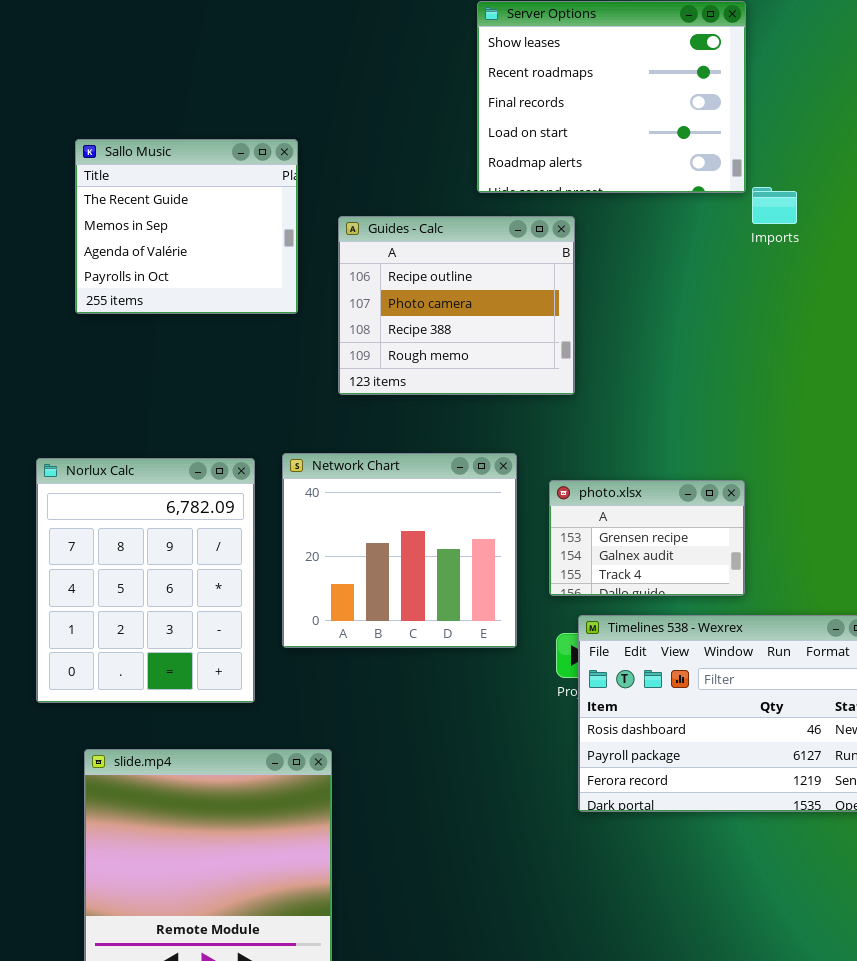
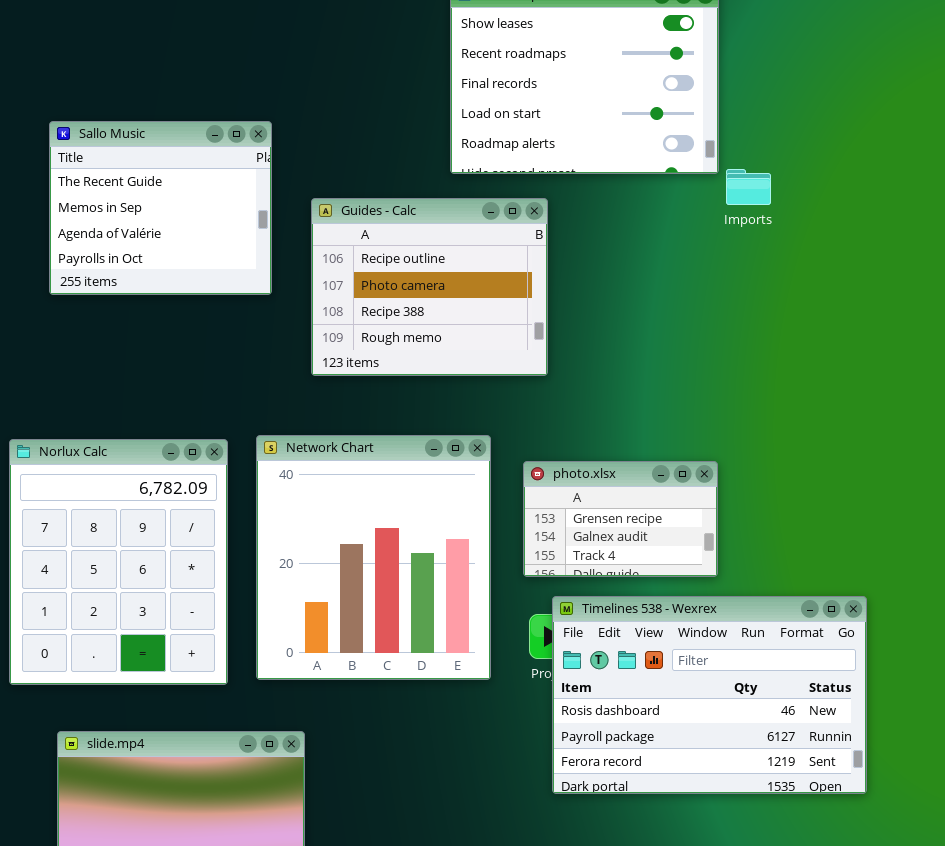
Network Chart: [282,453,517,648] -> [256,435,491,680], resized

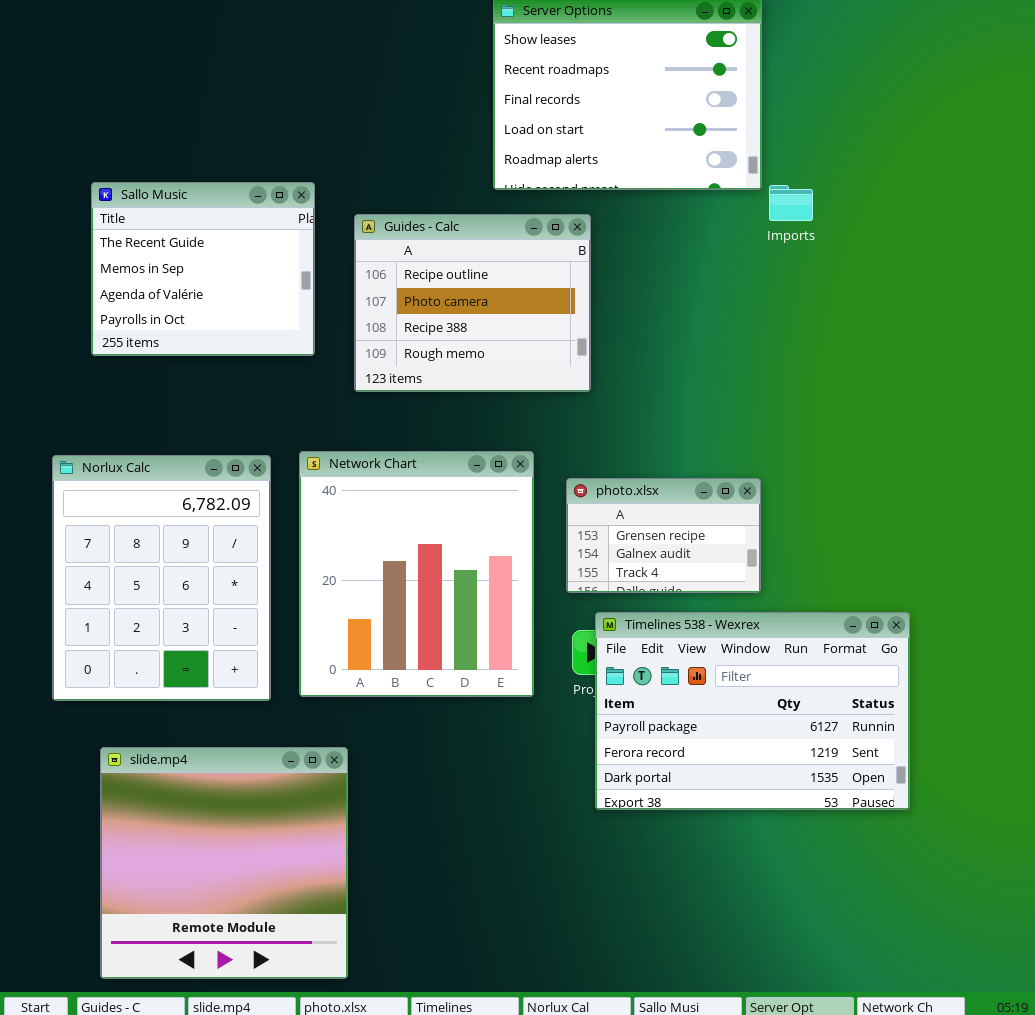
Sallo Music: [49,121,272,295] -> [91,182,315,356], moved
Timelines 538 - Wexrex: [552,596,867,794] -> [595,612,910,810], scrolled down 1 row

